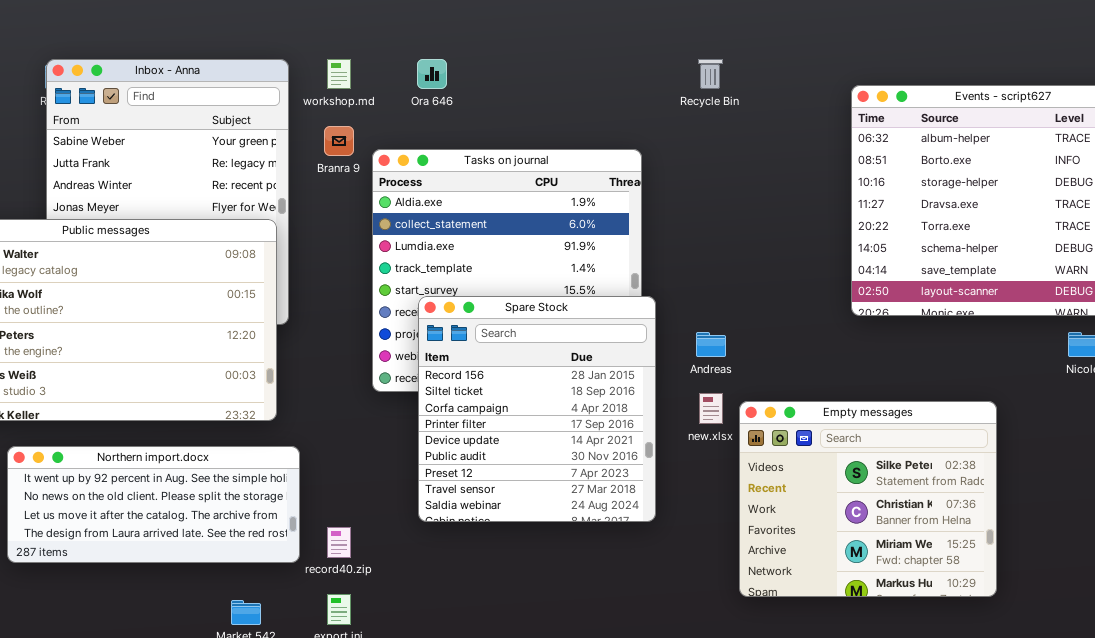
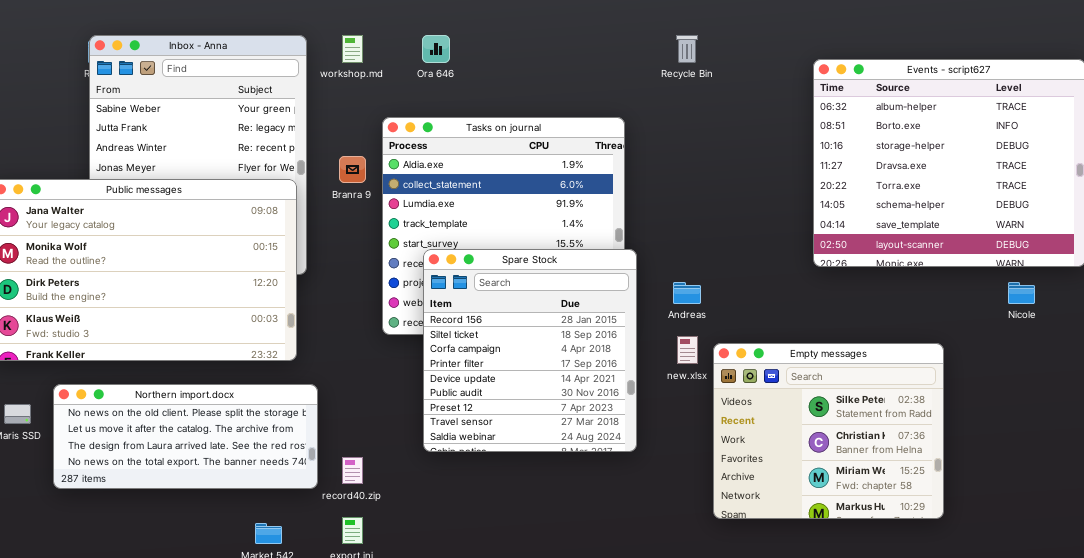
Branra 9: [324,126,354,156] -> [339,156,366,183], moved
Northern import.docx: [7,446,300,563] -> [53,384,318,489], scrolled down 1 row

